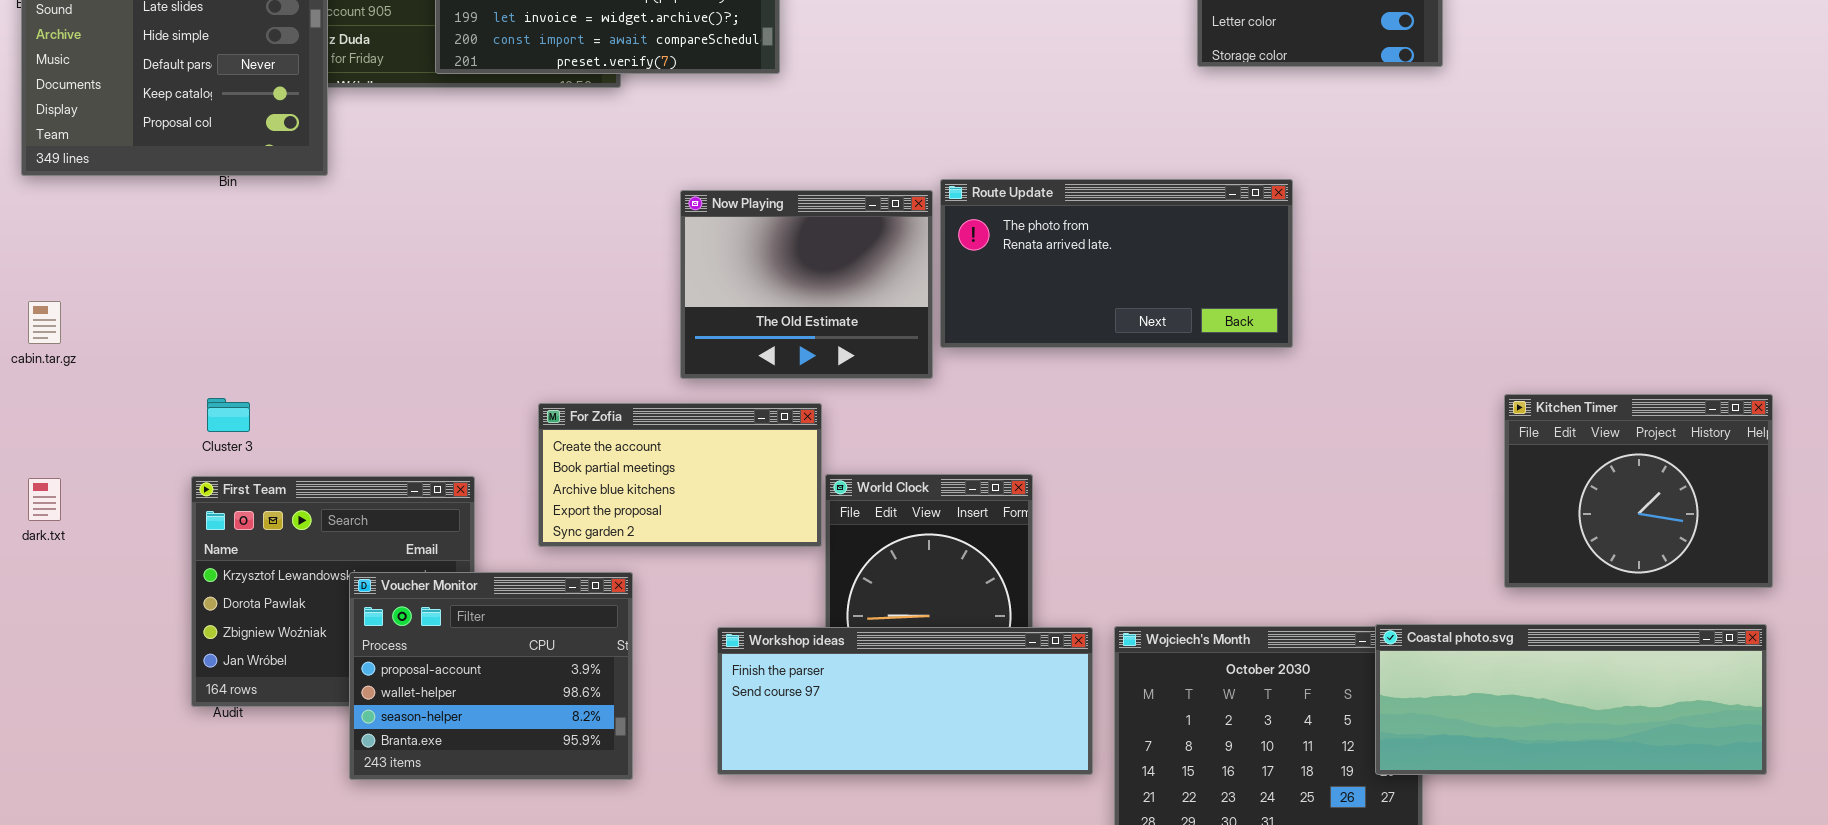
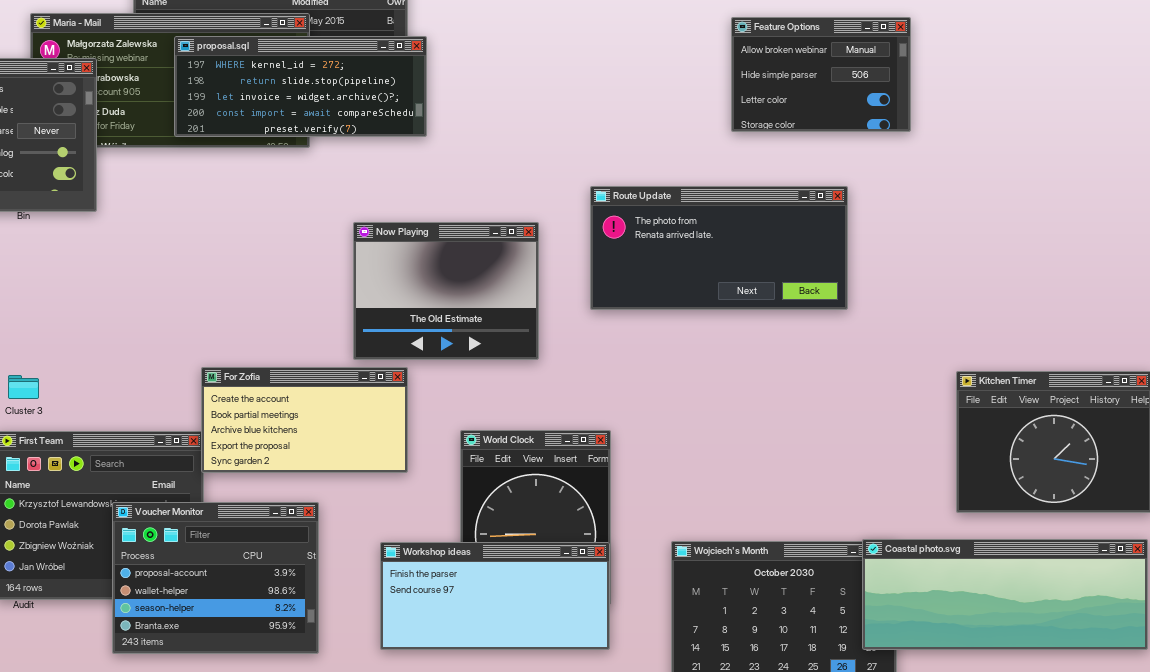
Route Update: [940,179,1293,348] -> [590,186,848,310], moved
For Zofia: [538,403,822,547] -> [201,367,408,473], moved
Workshop ideas: [717,627,1093,775] -> [380,542,610,650], resized

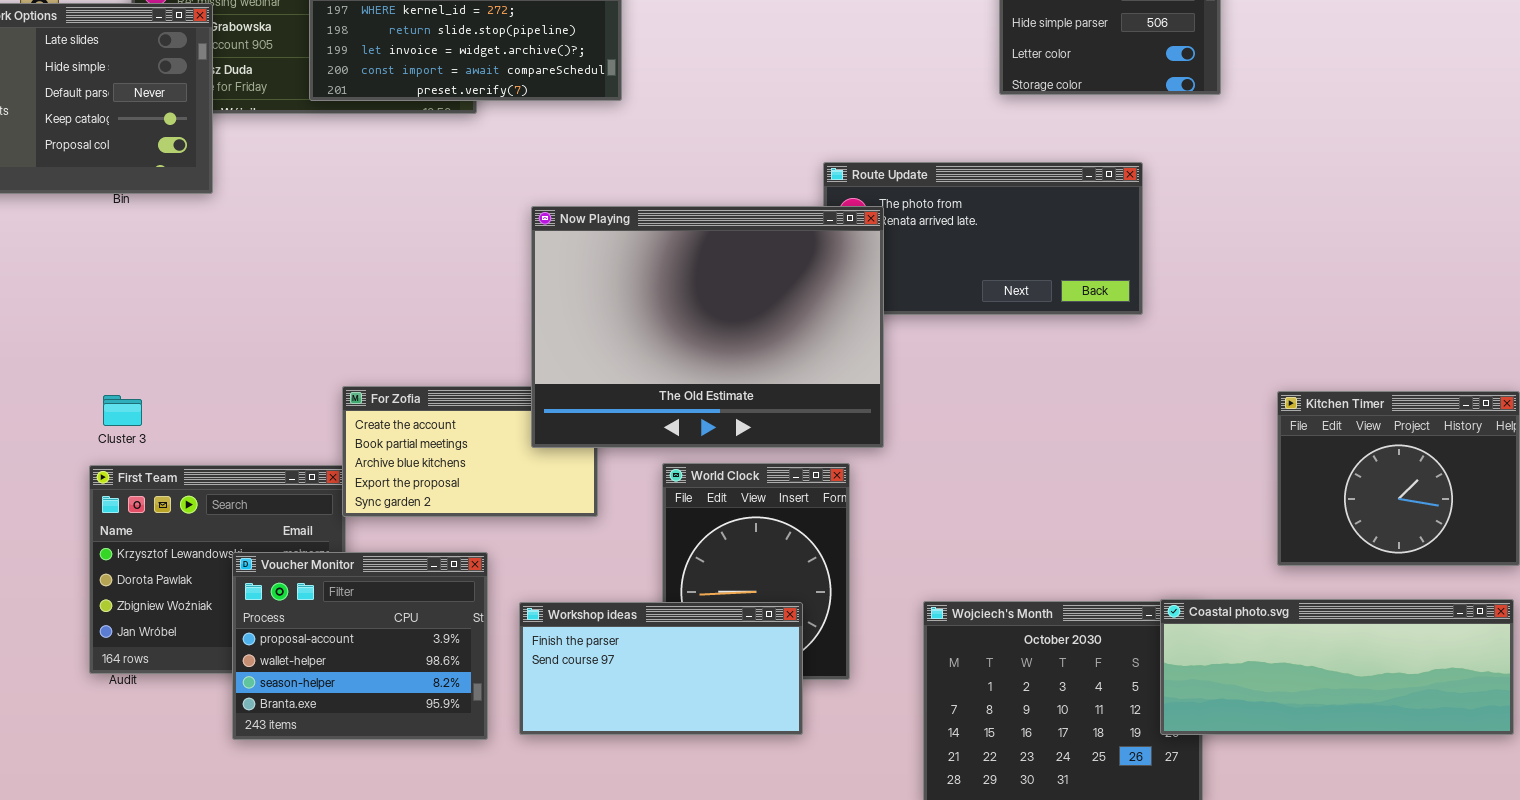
Now Playing: [353,222,539,360] -> [531,206,884,448], resized
Workshop ideas: [380,542,610,650] -> [519,602,803,735], moved

